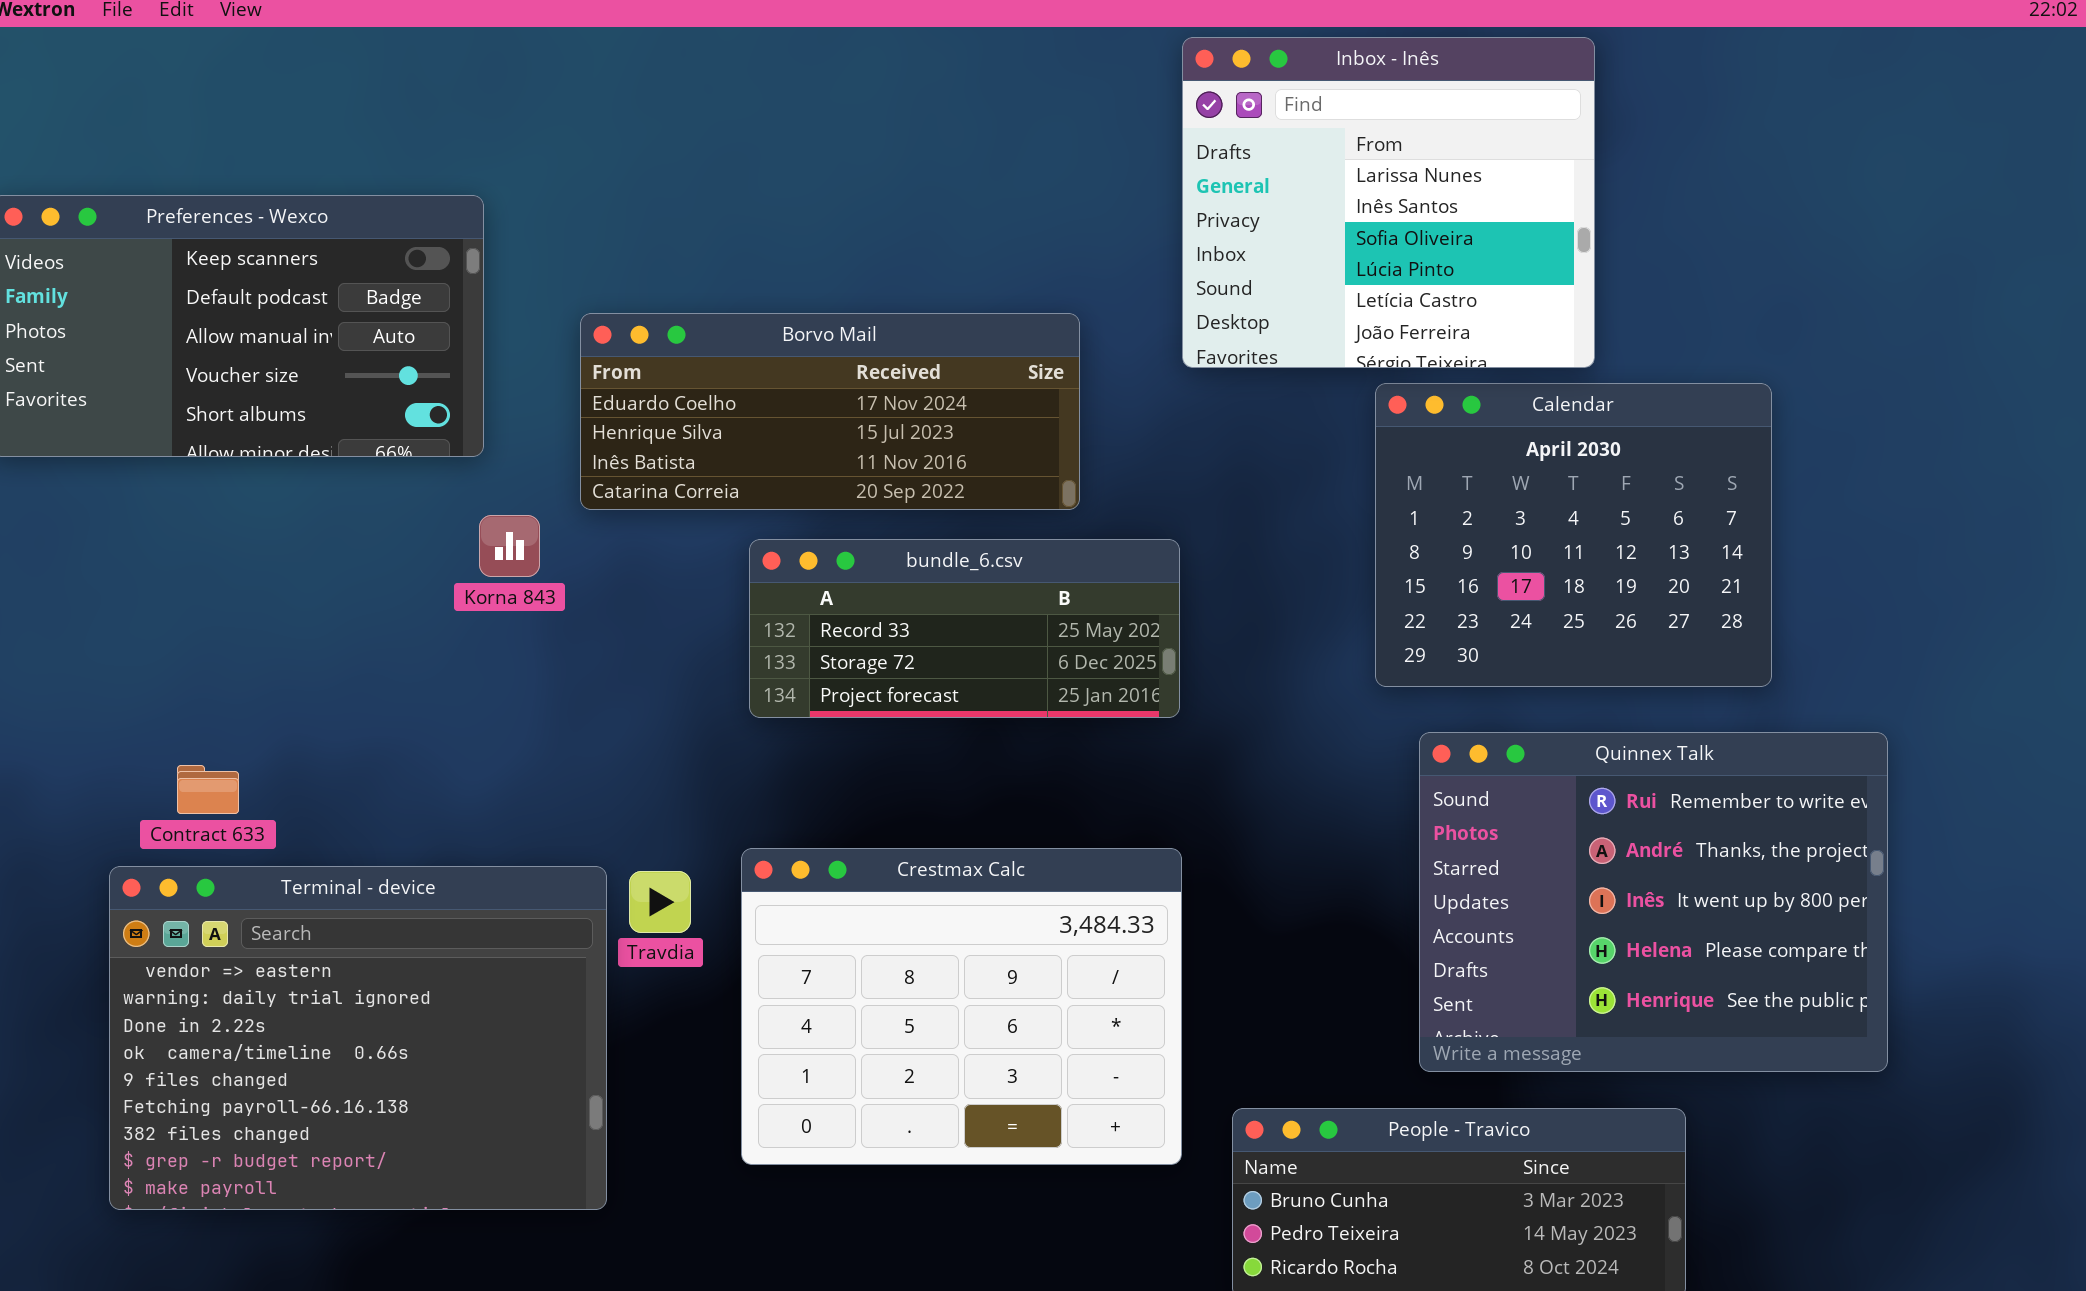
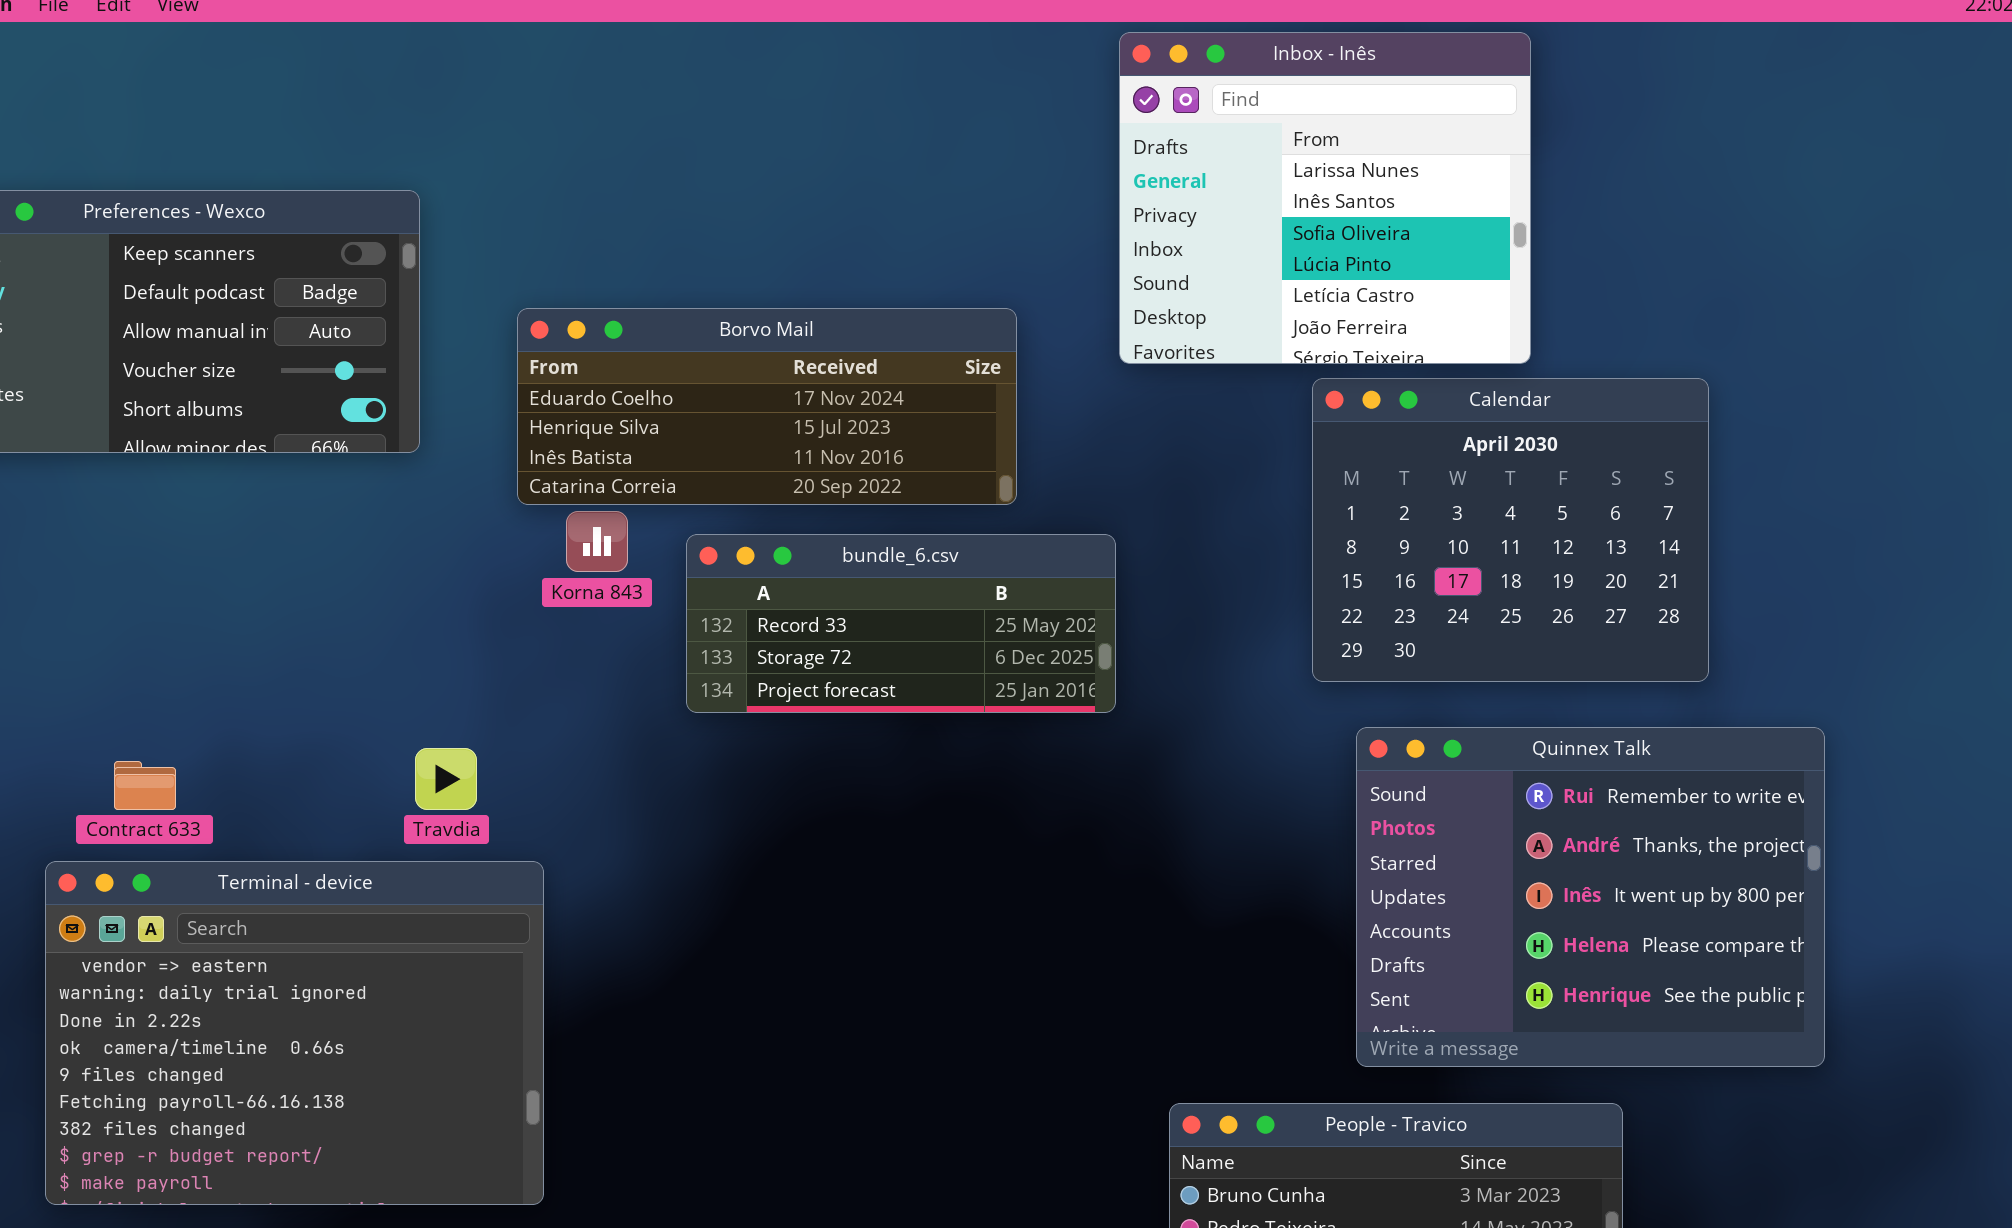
Korna 843: [479,515,540,577] -> [566,511,628,572], moved
Crestmax Calc: [741,848,1182,1165] -> none, closed
Travdia: [629,871,691,933] -> [415,748,477,810], moved

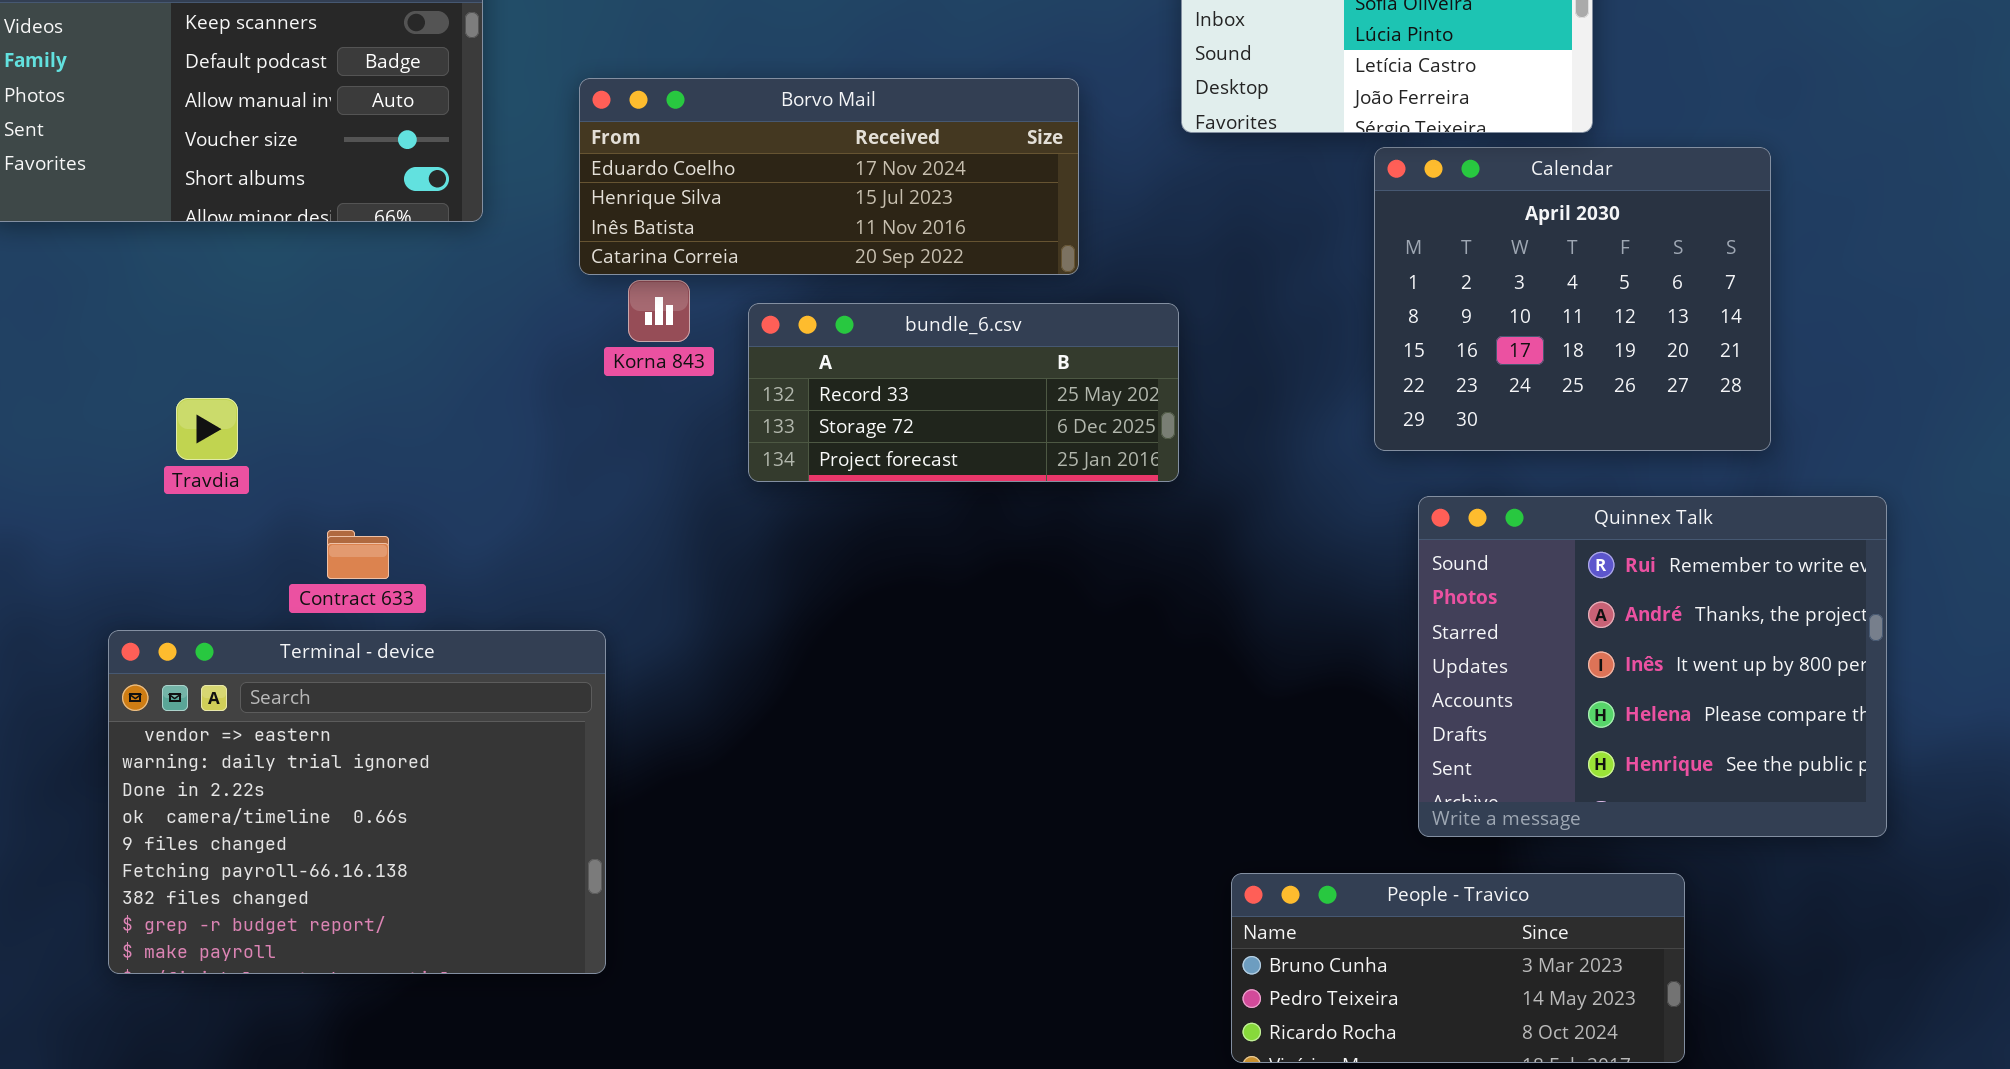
Travdia: [415,748,477,810] -> [176,398,238,460], moved
Contract 633: [114,761,176,810] -> [327,530,389,579], moved

